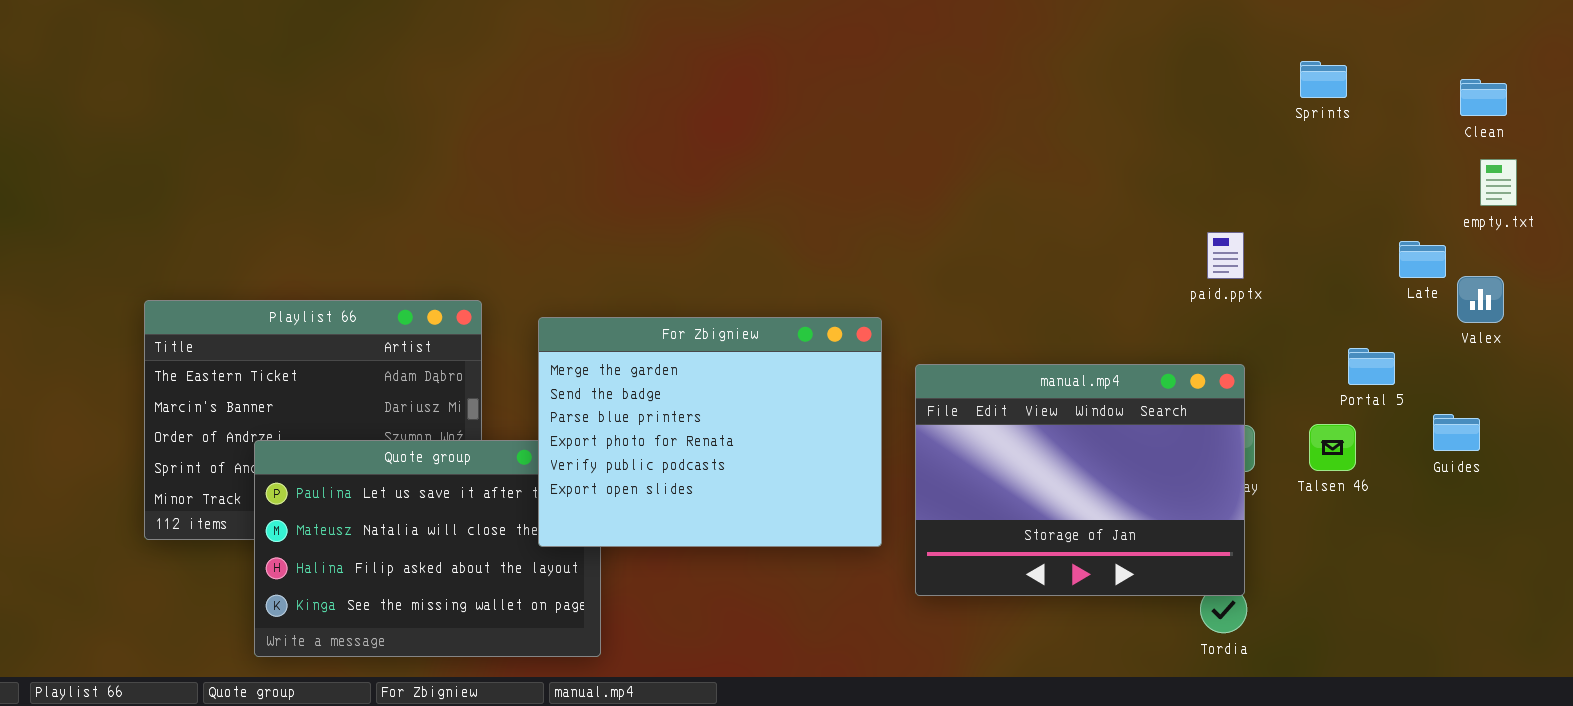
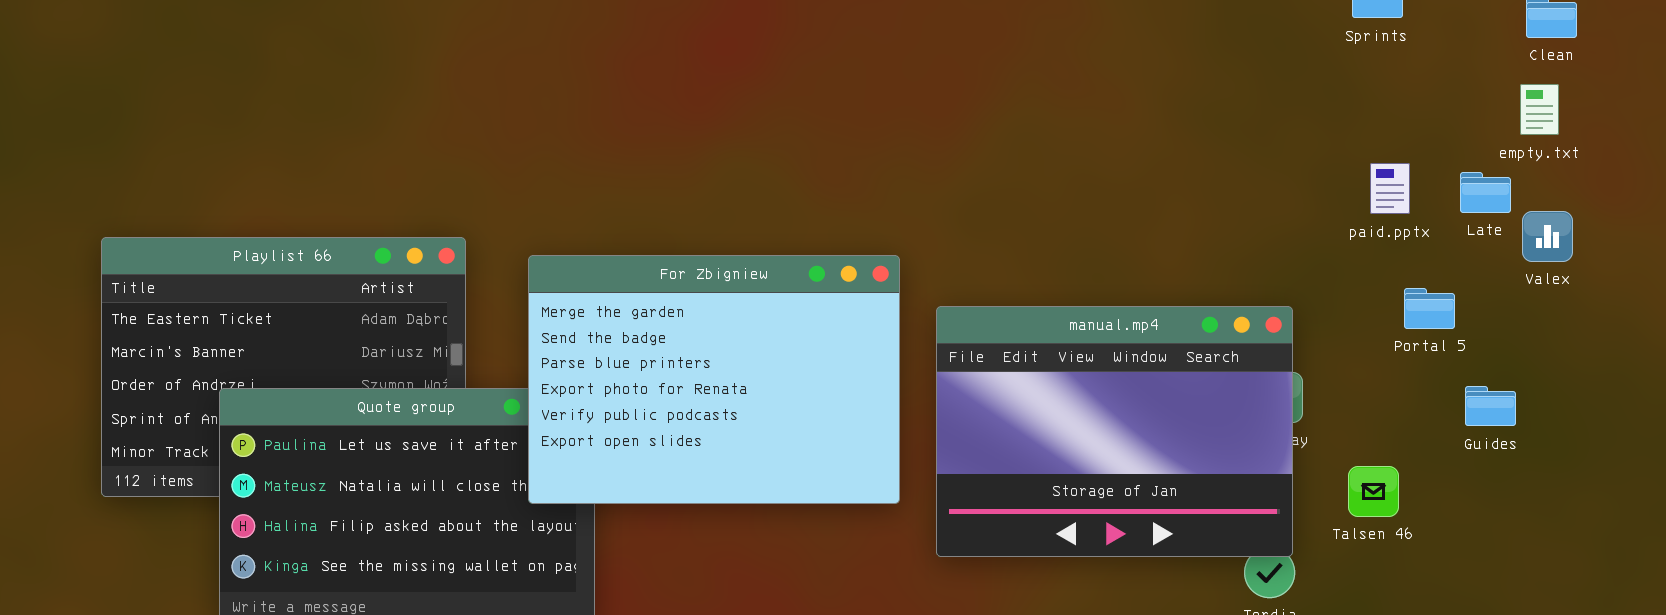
empty.txt: [1480,159,1517,206] -> [1520,84,1559,135], moved
paid.pptx: [1207,232,1244,279] -> [1370,163,1410,214], moved
Guides: [1433,414,1480,451] -> [1465,386,1516,426], moved
Talsen 46: [1309,424,1356,471] -> [1348,466,1399,517], moved

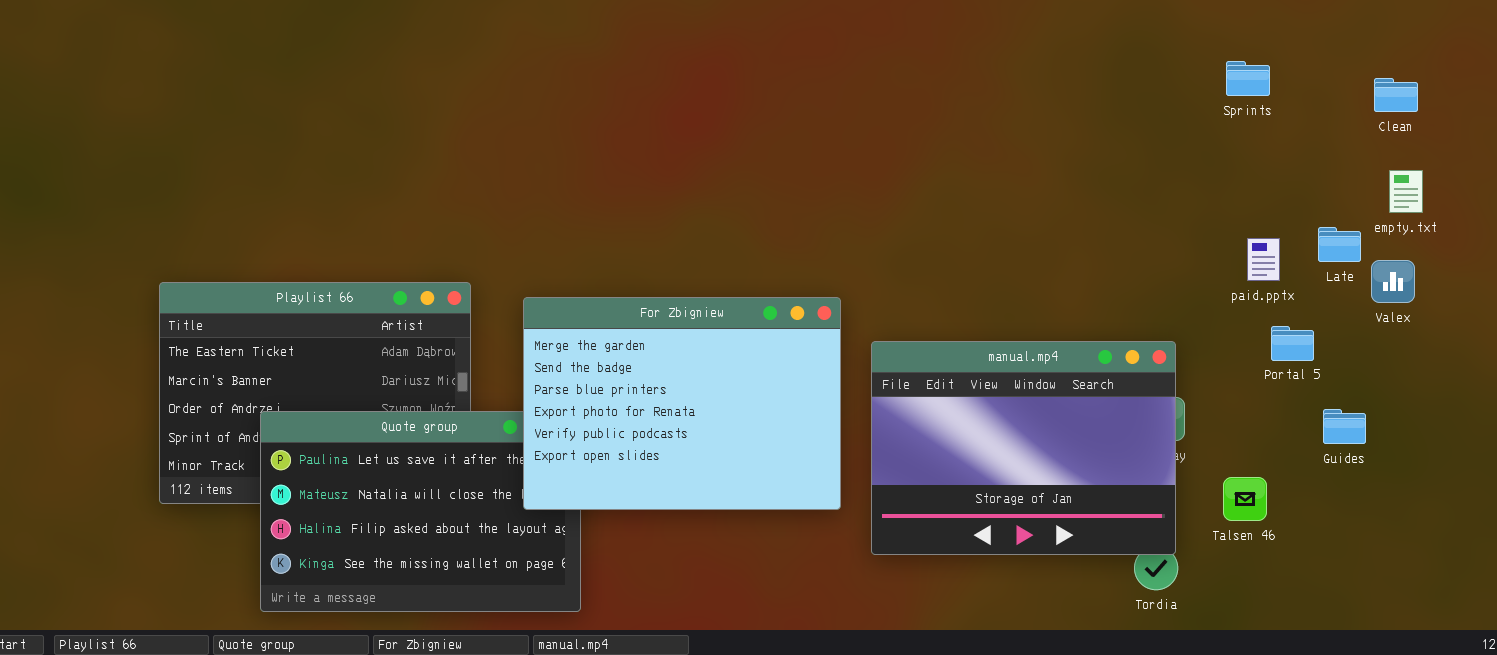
empty.txt: [1520,84,1559,135] -> [1389,170,1423,213], moved
paid.pptx: [1370,163,1410,214] -> [1247,238,1280,281], moved

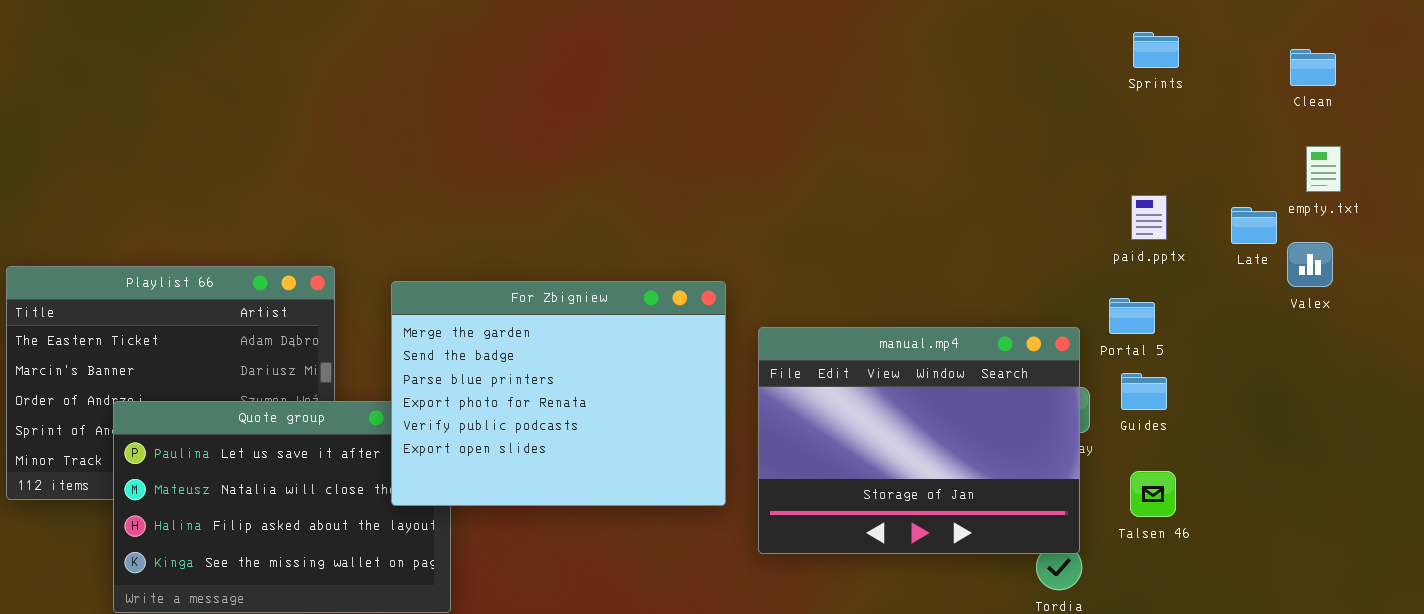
paid.pptx: [1247,238,1280,281] -> [1131,195,1167,240], moved
Portal 5: [1271,326,1314,361] -> [1109,298,1155,334], moved
Guides: [1323,409,1366,444] -> [1121,373,1167,410], moved

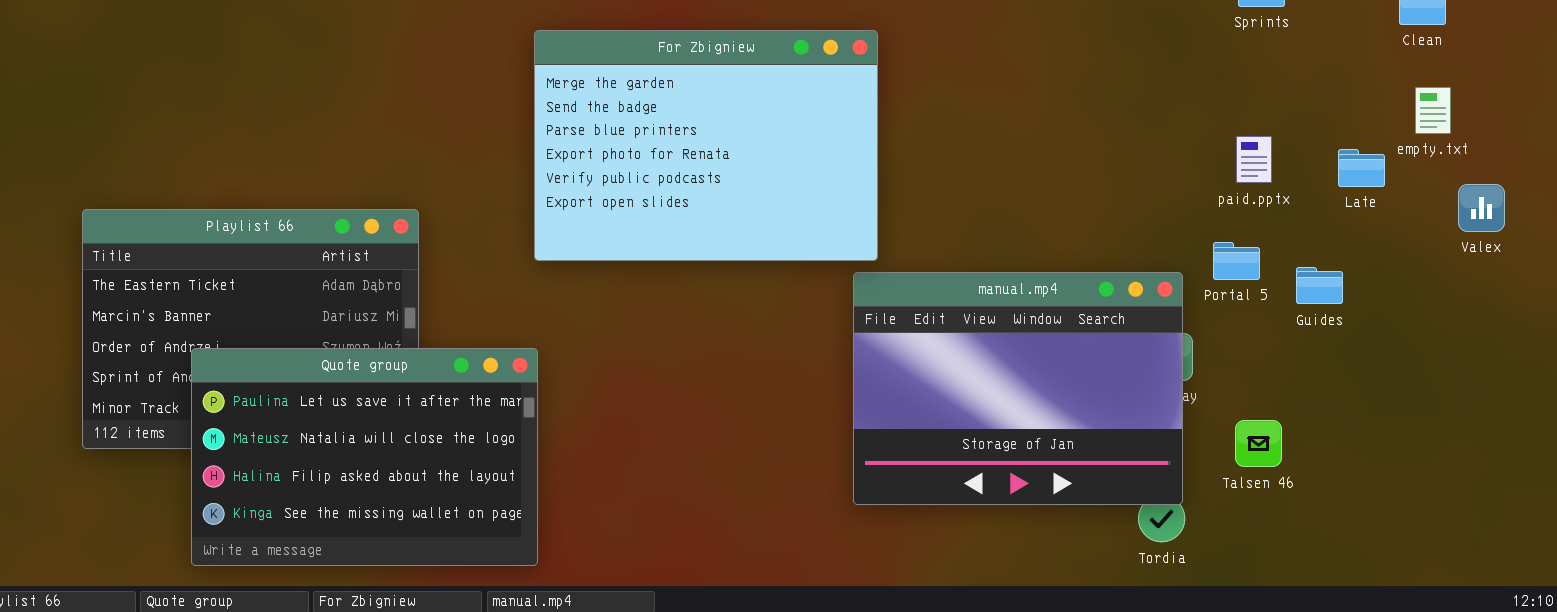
Valex: [1287,242,1333,287] -> [1458,184,1505,232], moved
For Zbigniew: [391,281,726,506] -> [534,30,878,261], moved
Guides: [1121,373,1167,410] -> [1296,267,1343,304], moved

